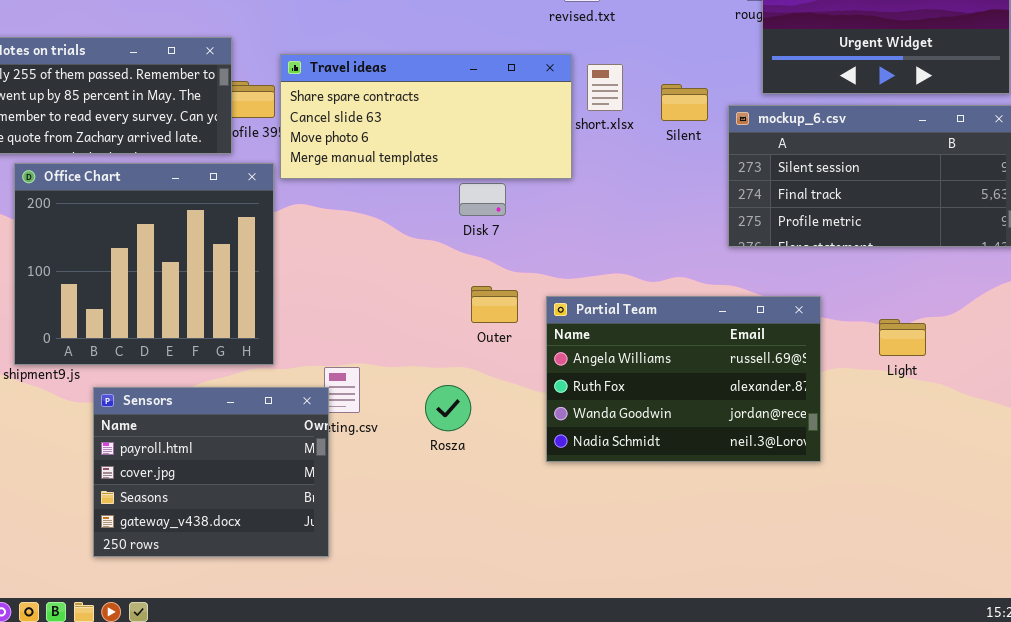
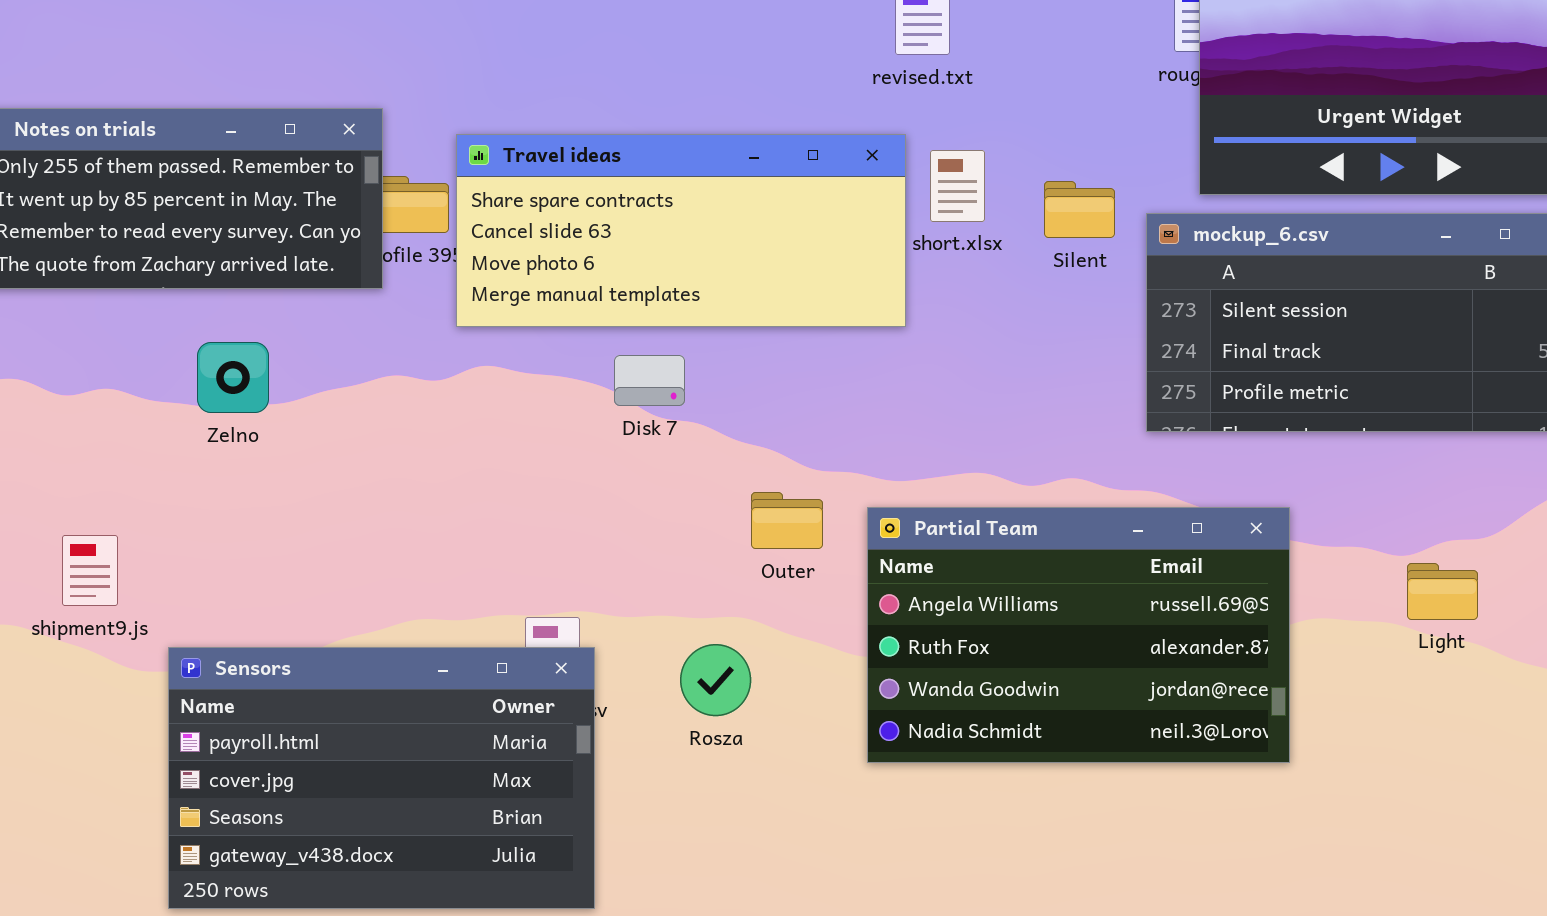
Office Chart: [14,163,274,365] -> none, closed
Disk 7: [459,183,506,216] -> [614,355,685,406], moved
Light: [879,319,926,356] -> [1407,563,1478,620], moved
Sensors: [93,387,329,557] -> [168,647,595,909], resized

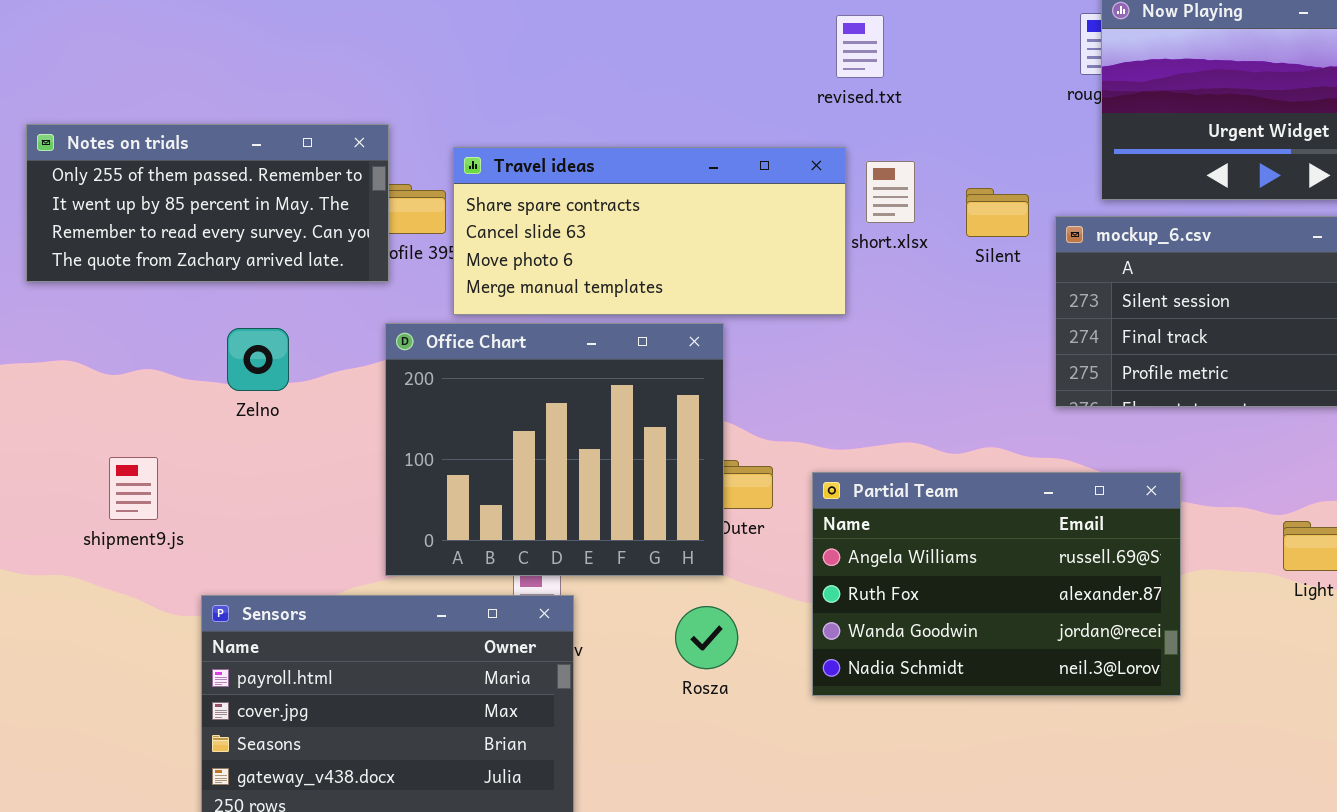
Office Chart: none -> [385,323,724,576], opened
shipment9.js: [62,535,118,606] -> [109,457,158,520], moved
Rosza: [680,644,751,716] -> [675,606,738,669], moved

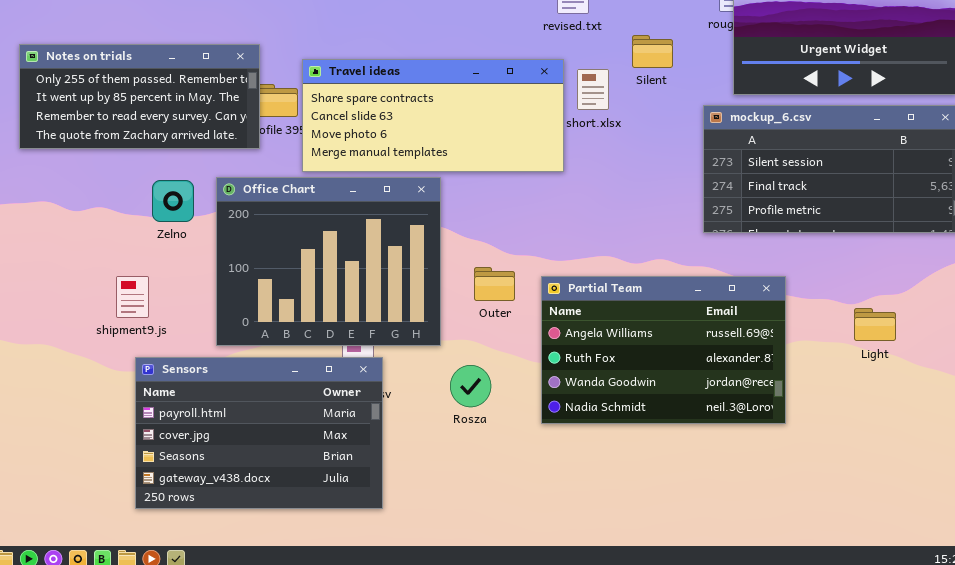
Silent: [966,188,1029,237] -> [632,35,673,68], moved
Office Chart: [385,323,724,576] -> [216,177,441,346], moved
shipment9.js: [109,457,158,520] -> [116,276,149,318], moved

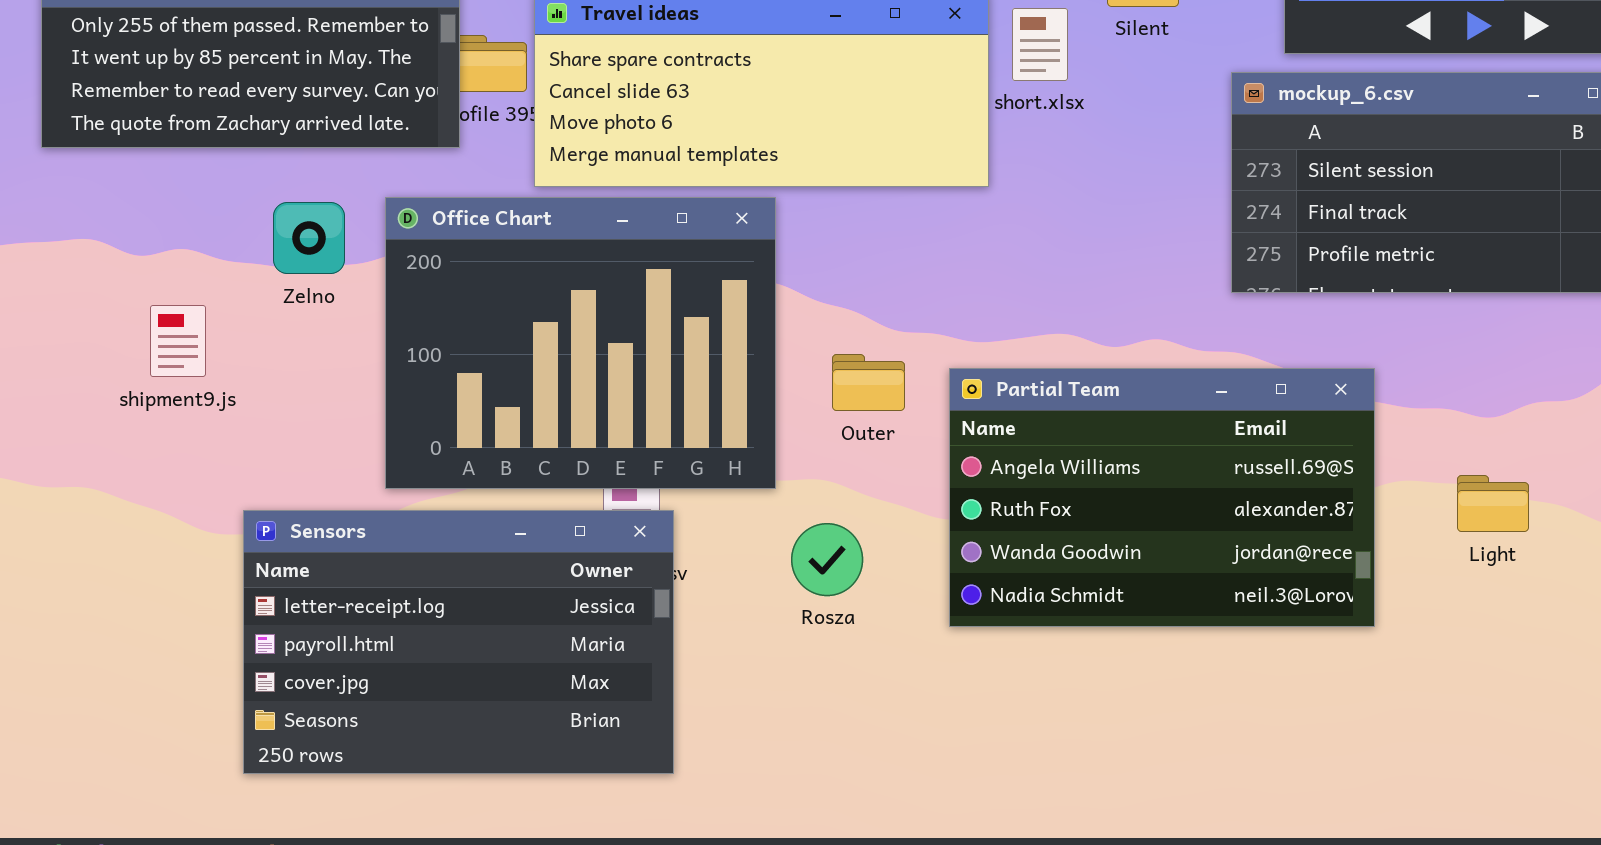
shipment9.js: [116,276,149,318] -> [150,305,206,377], moved
Light: [854,308,896,341] -> [1457,475,1529,532], moved
Sensors: [135,357,383,509] -> [243,510,674,774], scrolled up 1 row

